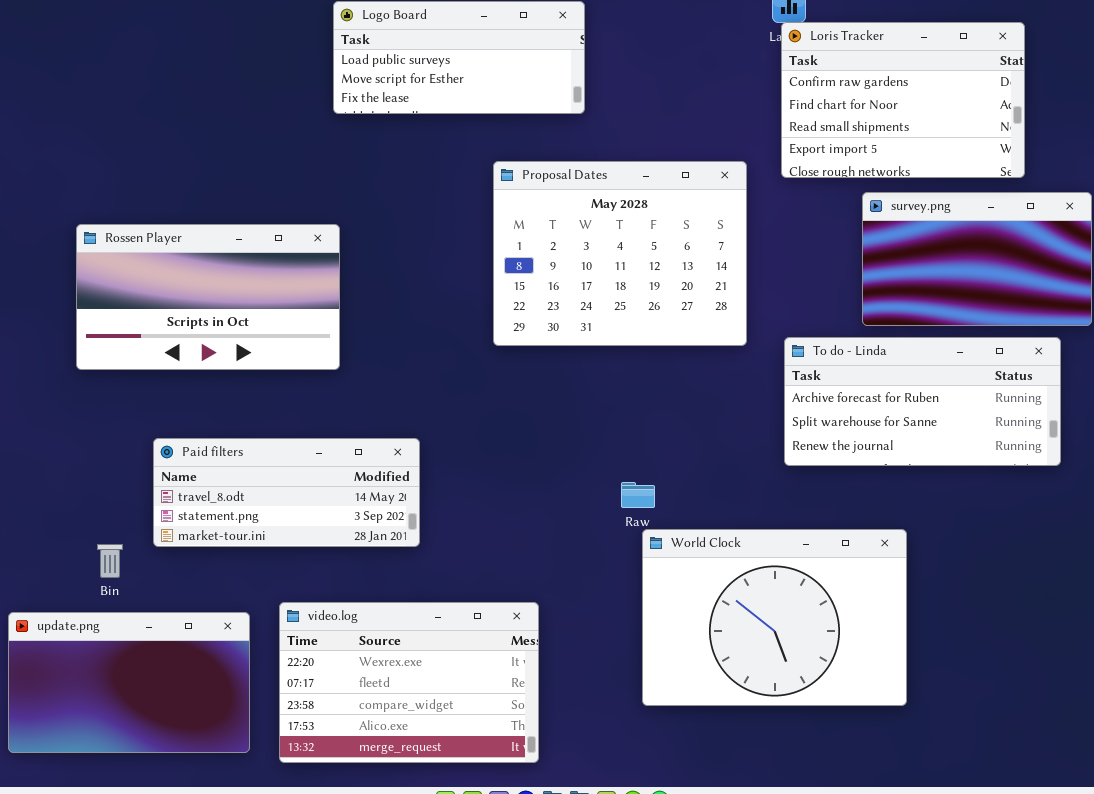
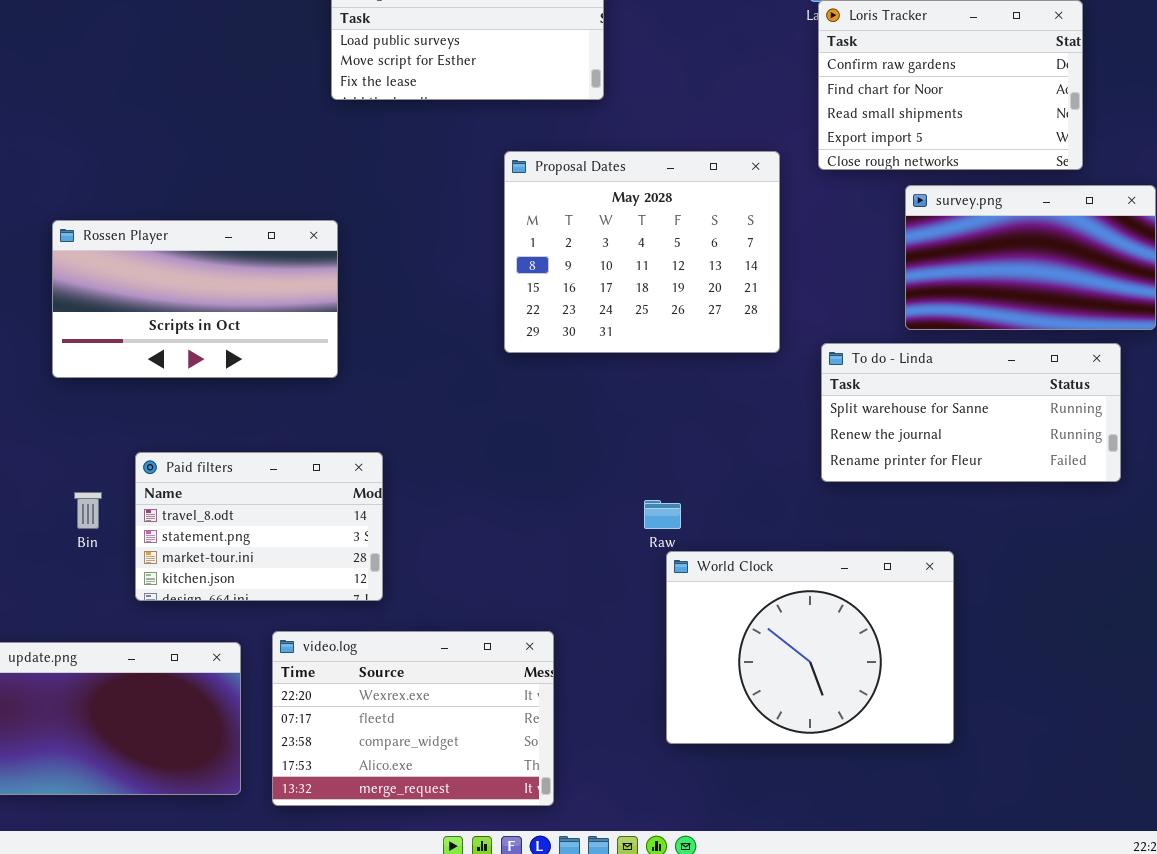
To do - Linda: [784,337,1061,466] -> [821,343,1121,482], scrolled down 1 row
Paid filters: [153,438,420,547] -> [135,452,383,601], resized
Bin: [97,544,123,578] -> [74,492,102,529], moved

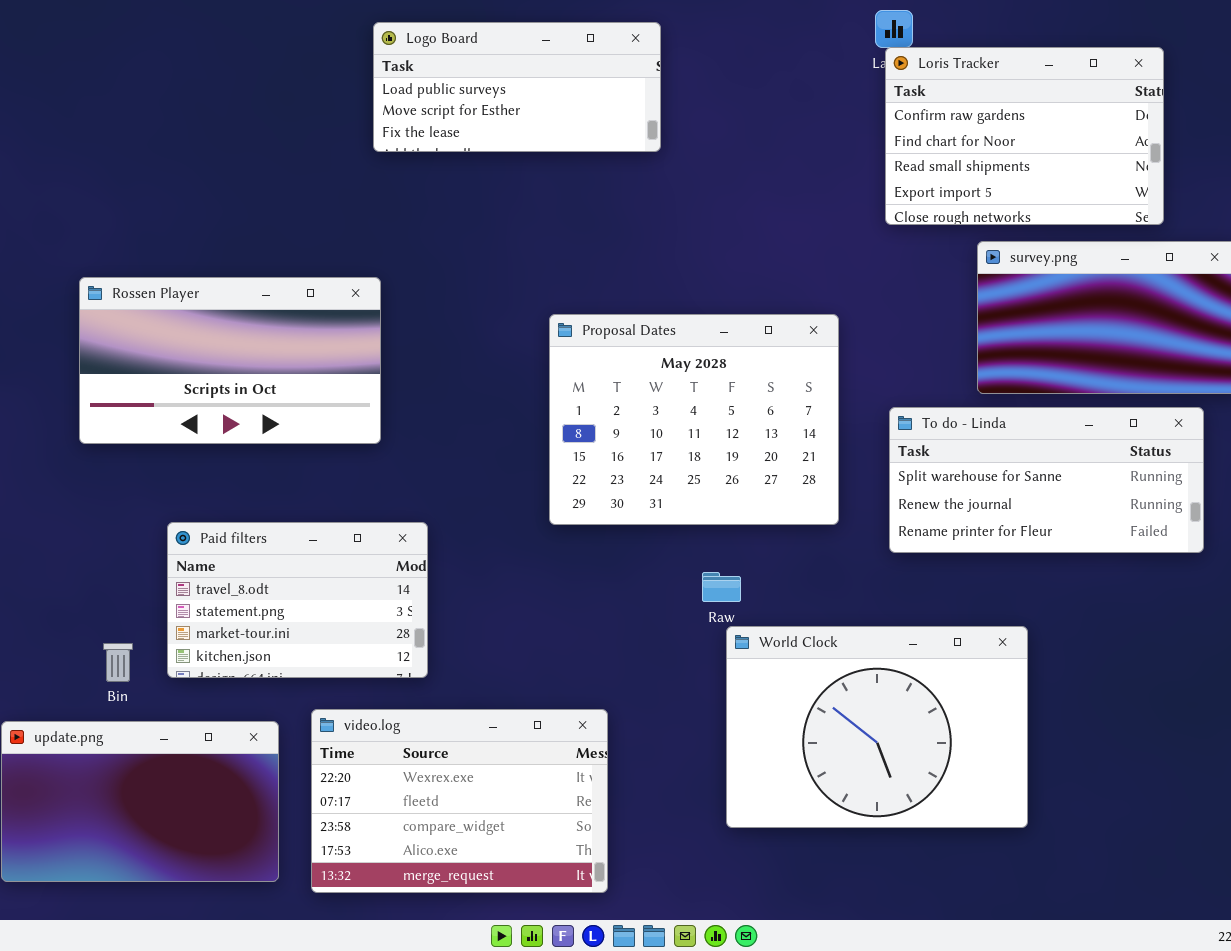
Proposal Dates: [504,151,780,353] -> [549,314,839,525], moved
Bin: [74,492,102,529] -> [103,643,133,682], moved

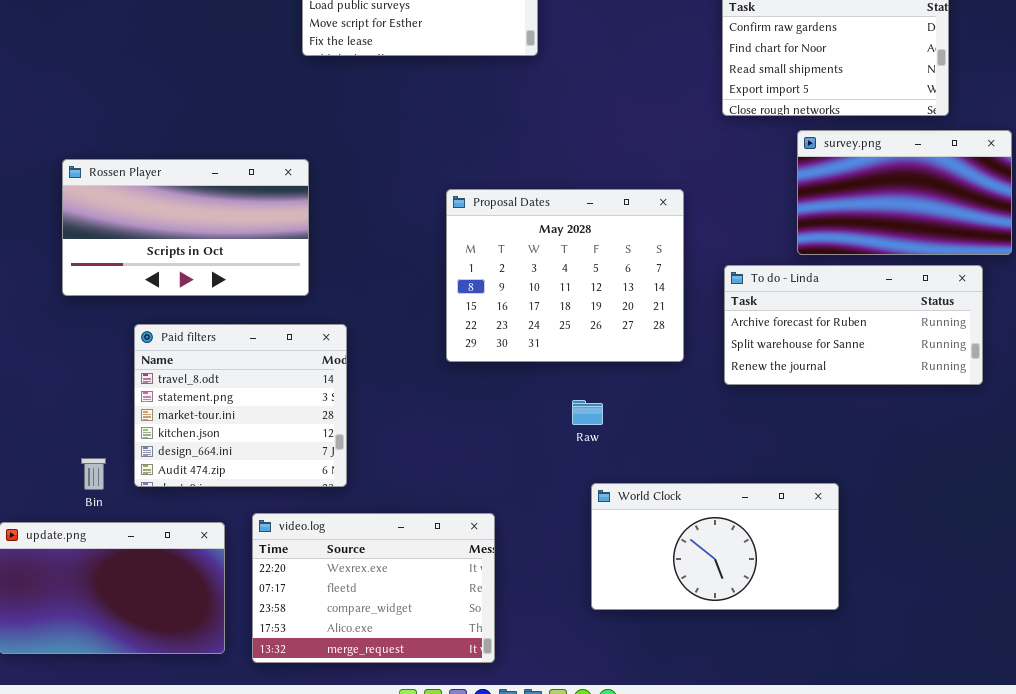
To do - Linda: [889,407,1204,553] -> [724,265,983,385], scrolled up 1 row
Paid filters: [167,522,428,678] -> [134,324,347,487], resized
World Clock: [726,626,1028,828] -> [591,483,839,610], resized

